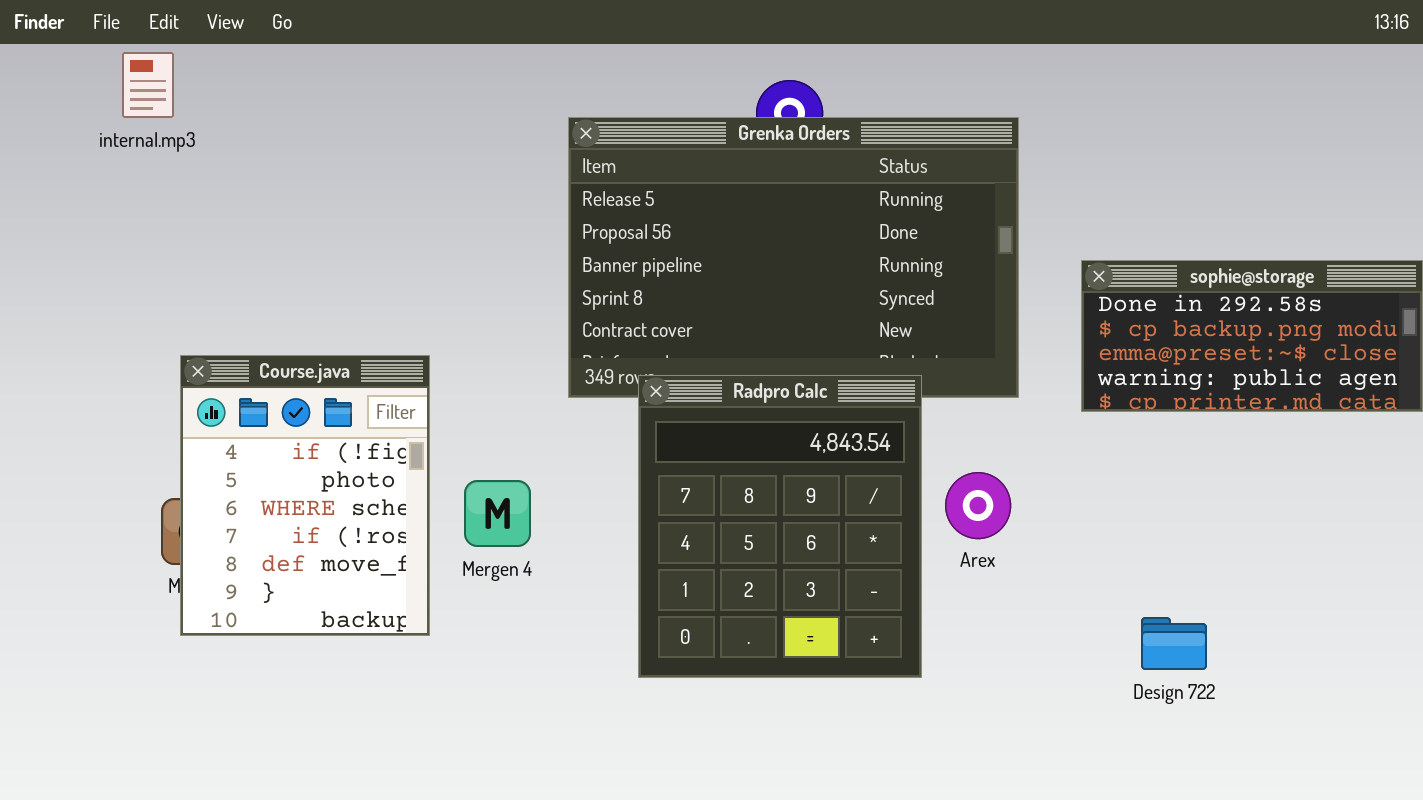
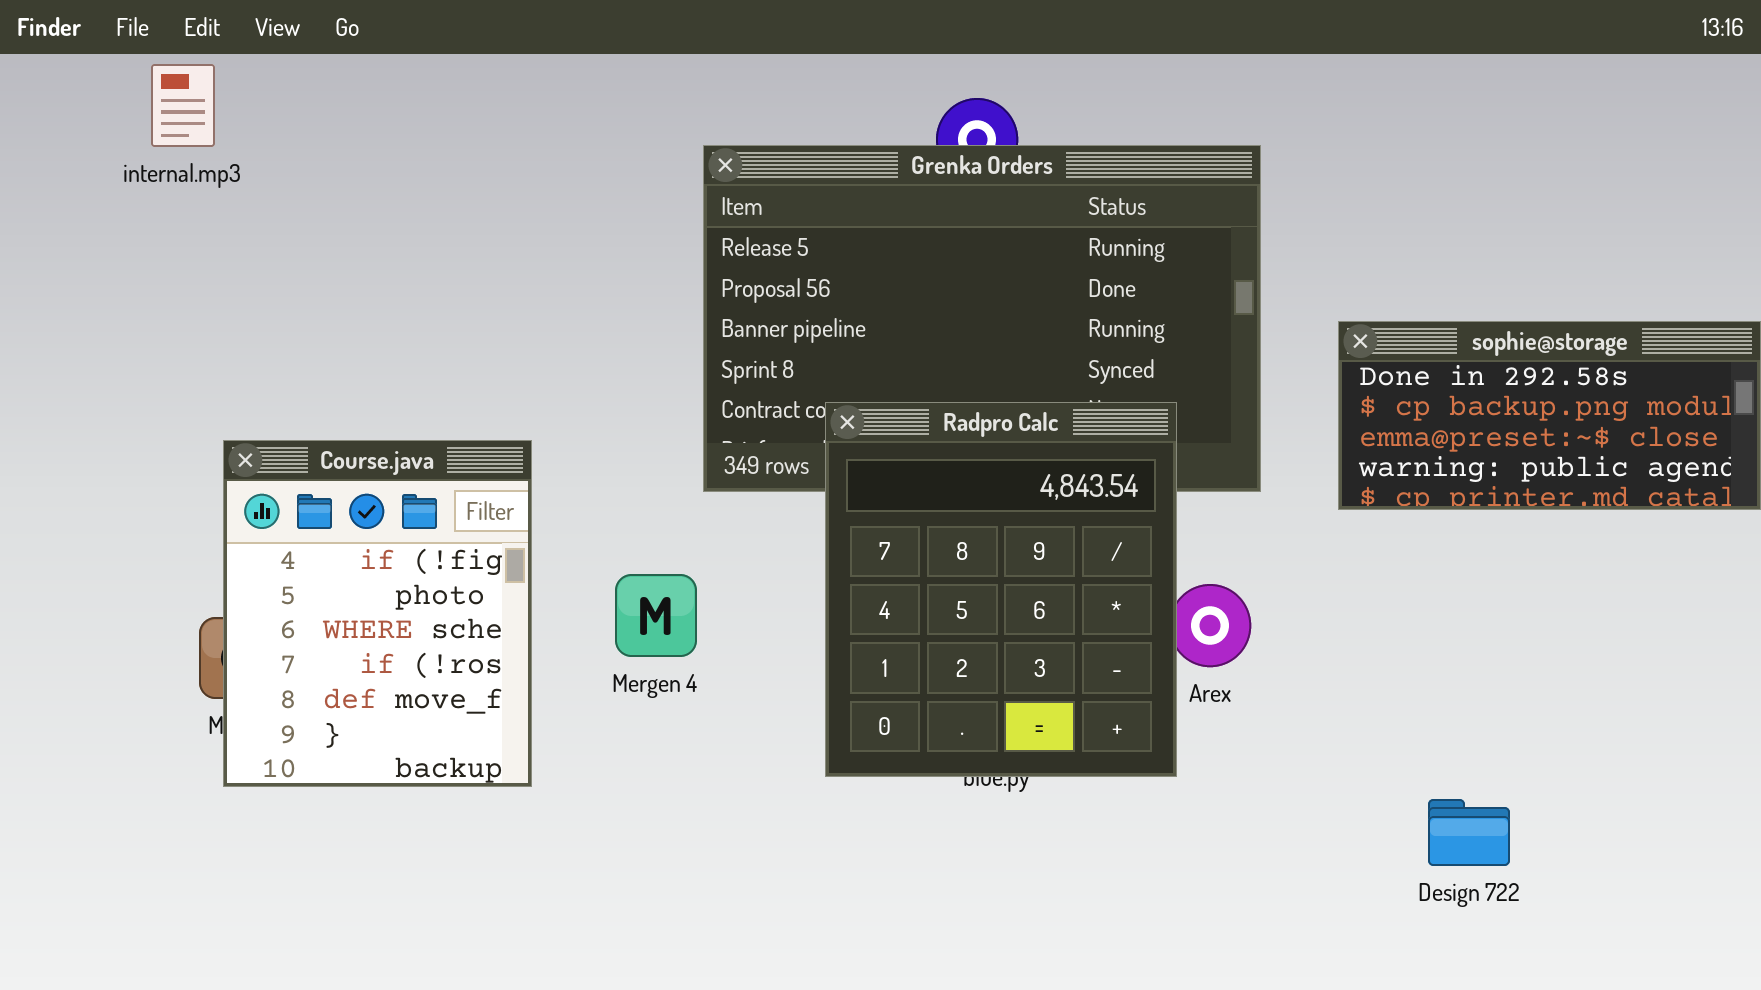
Radpro Calc: [638,375,922,678] -> [825,402,1177,777], moved
Mergen 4: [464,480,531,547] -> [615,574,697,657], moved
Design 722: [1141,617,1207,670] -> [1428,799,1510,866], moved

